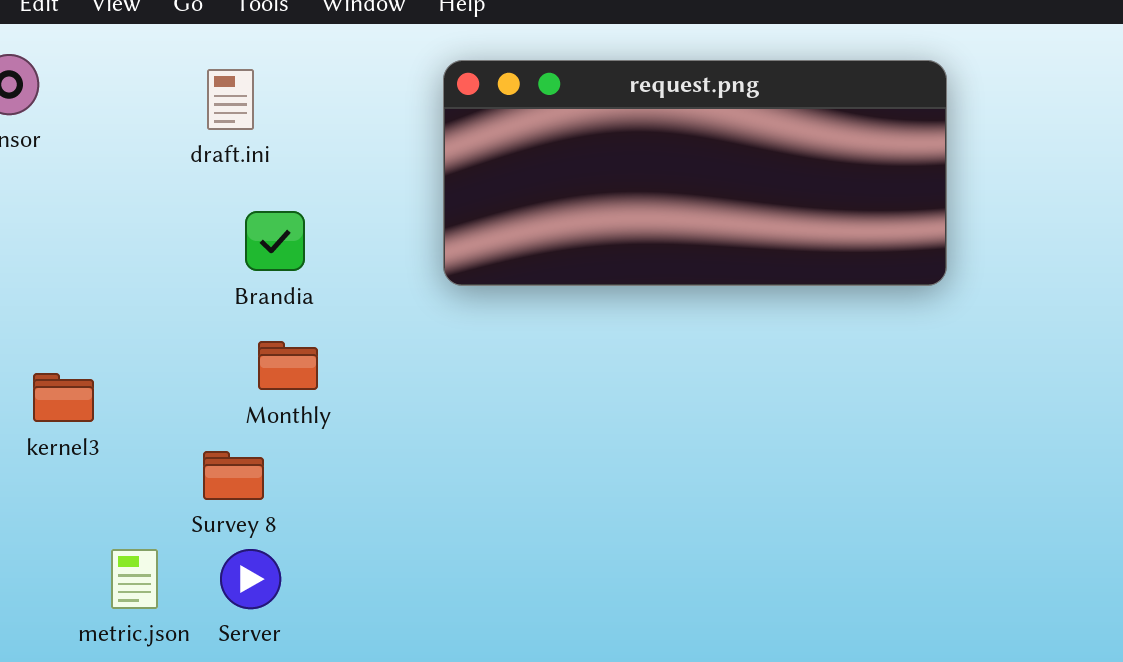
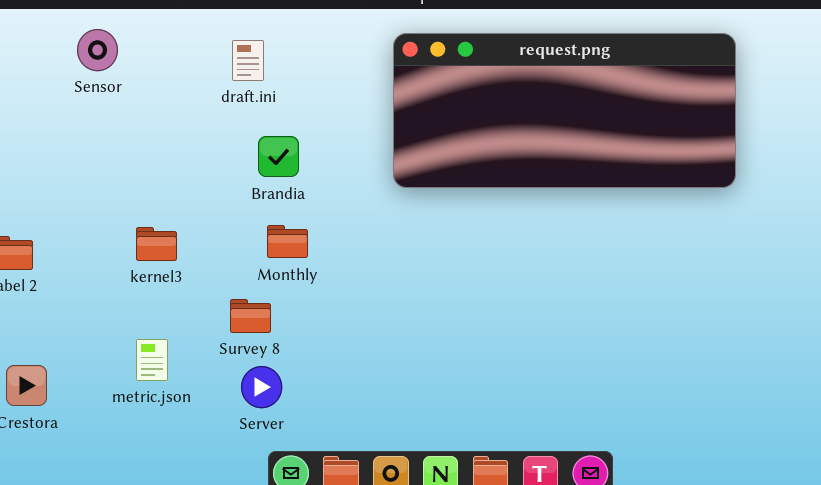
kernel3: [33,373,94,422] -> [136,227,177,261], moved
metric.json: [111,549,158,609] -> [136,339,168,381], moved

